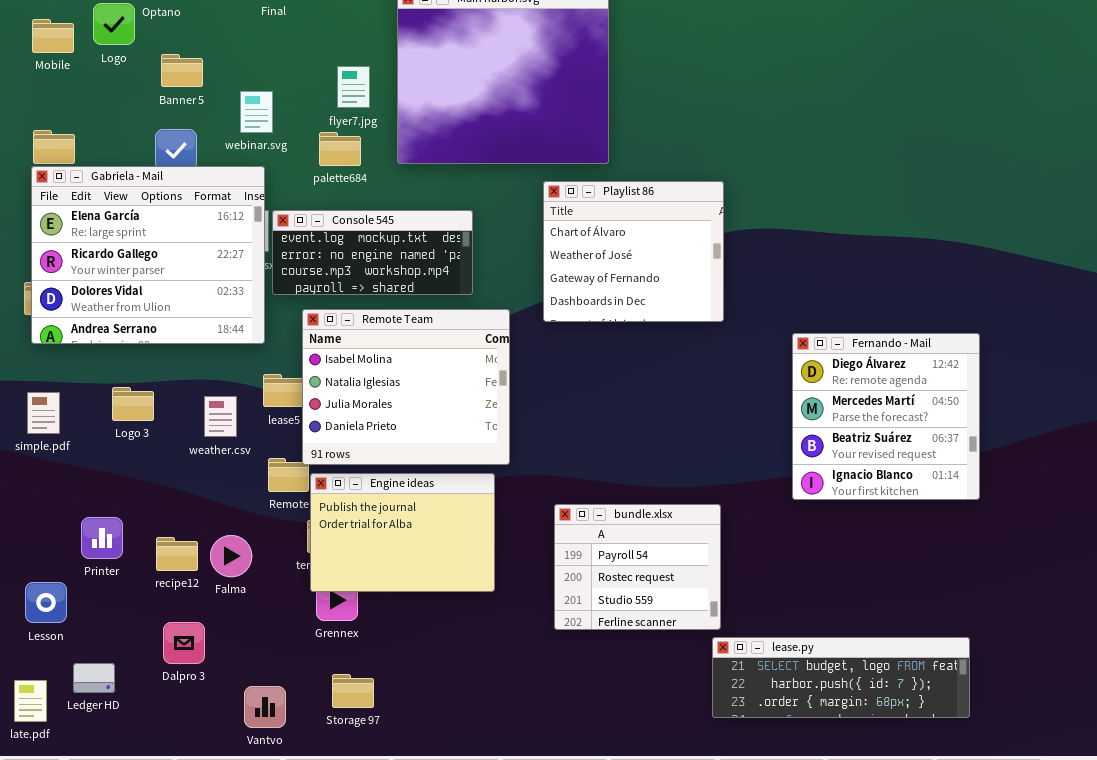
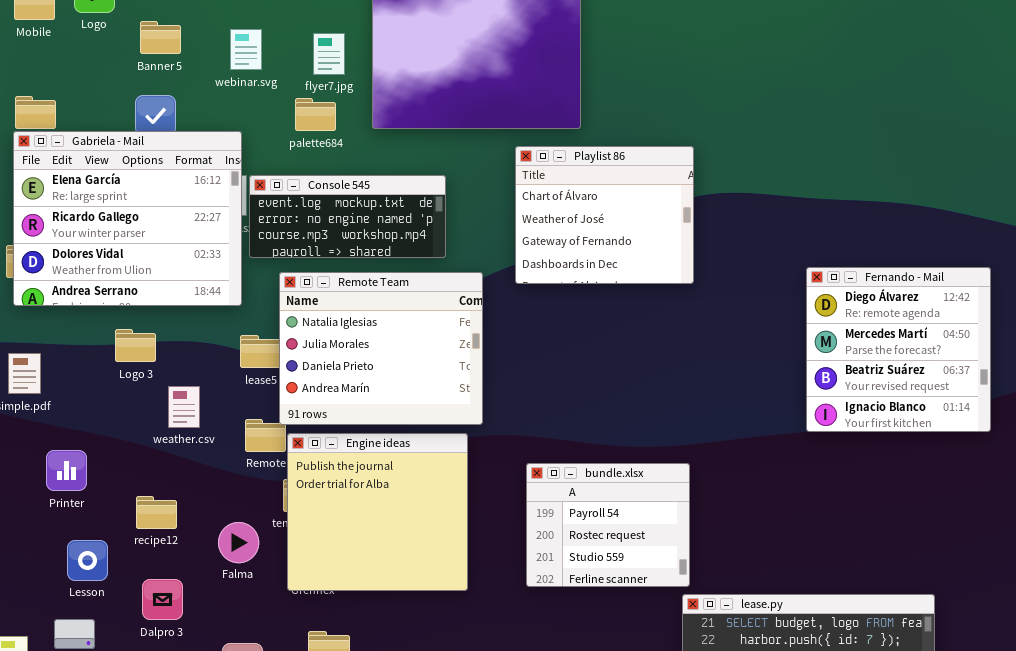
webinar.svg: [240,91,273,133] -> [230,29,262,70], moved
Remote Team: [302,309,510,465] -> [279,272,483,425], scrolled down 1 row
Fernando - Mail: [792,333,980,500] -> [806,267,991,432], moved
Logo 3: [112,387,154,421] -> [115,329,156,362], moved
weather.csv: [204,396,237,437] -> [168,386,200,428], moved
Engine ideas: [310,473,495,592] -> [287,433,468,591], resized
Printer: [81,517,123,559] -> [46,450,87,491], moved
Falma: [210,535,252,577] -> [218,522,259,563], moved
Lesson: [25,582,67,623] -> [67,540,108,581], moved

